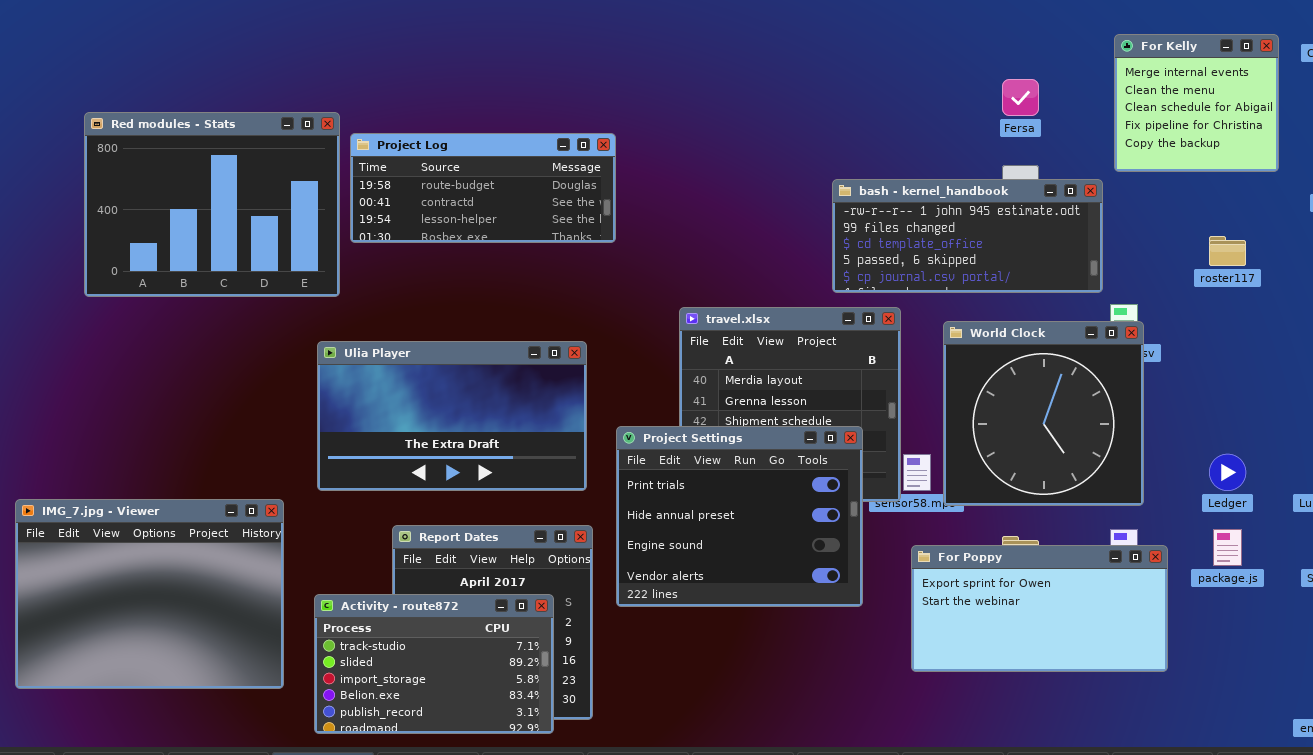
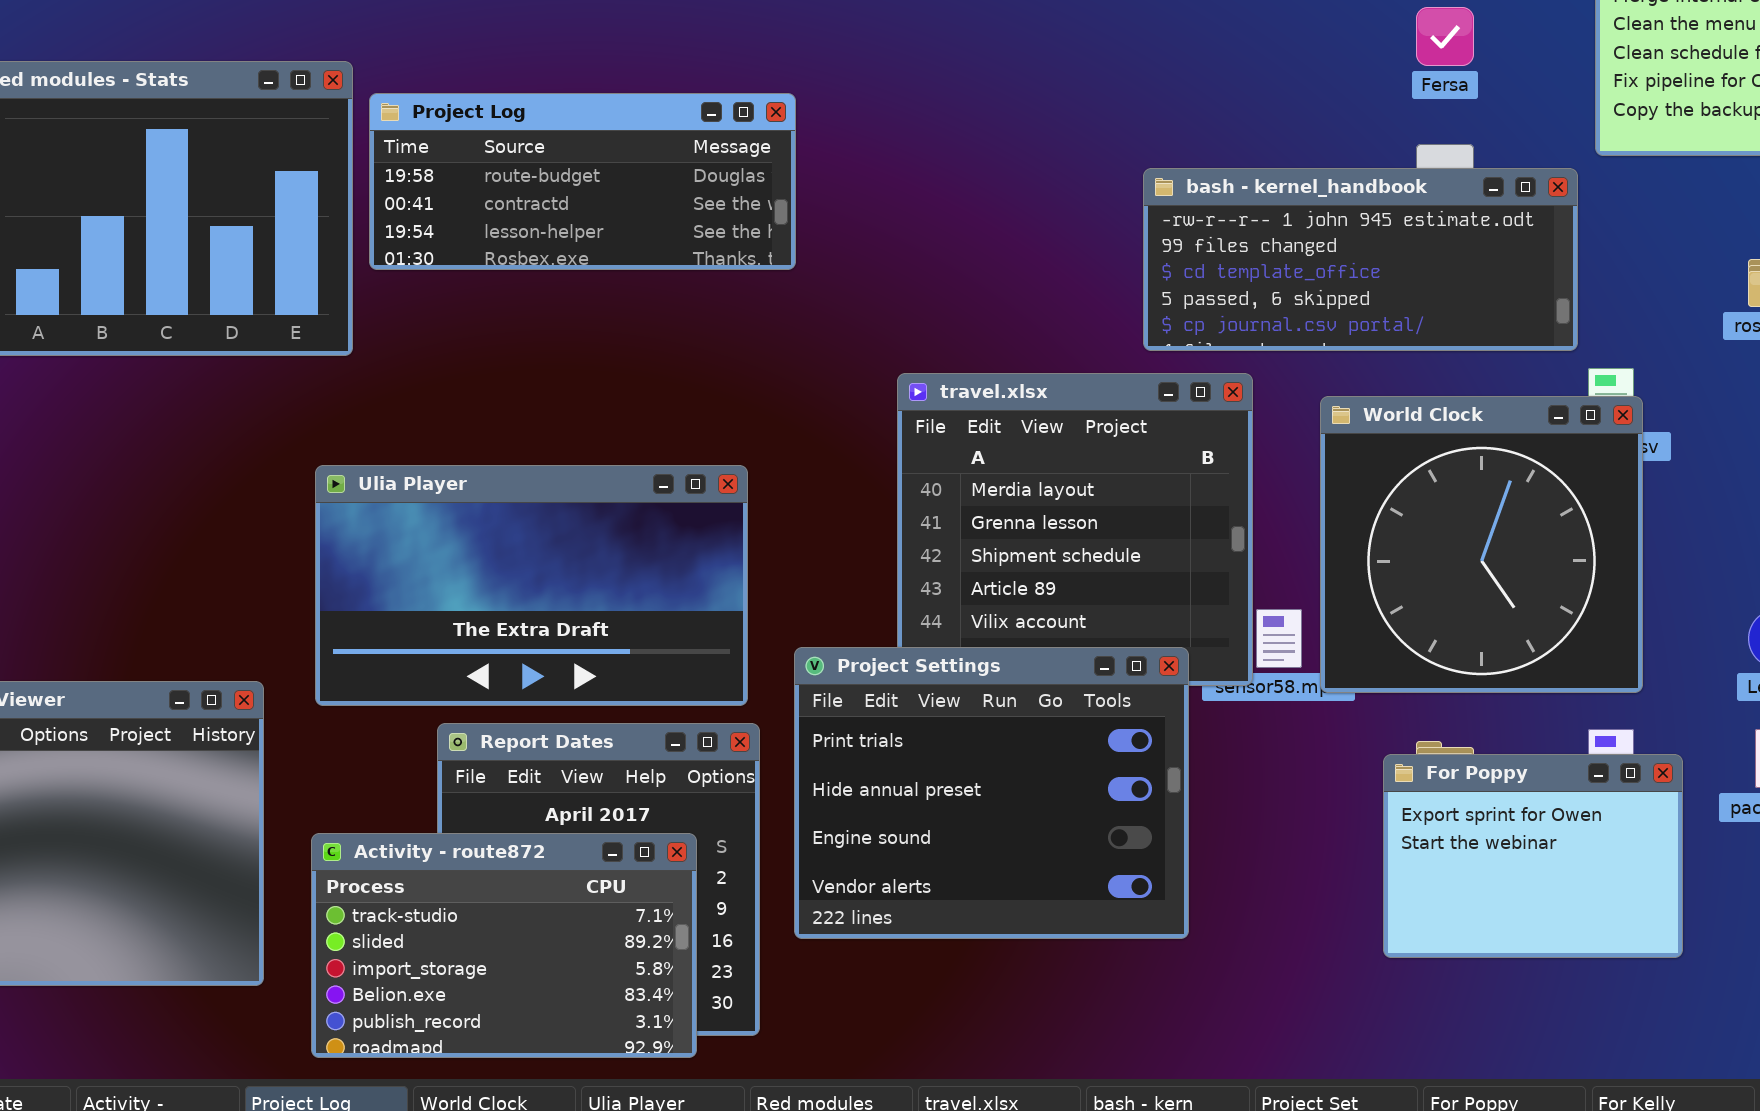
Ulia Player: [317,341,587,491] -> [315,465,748,706], moved
Project Settings: [616,426,863,607] -> [794,647,1189,939], moved
For Poppy: [911,545,1168,672] -> [1383,754,1683,958], resized

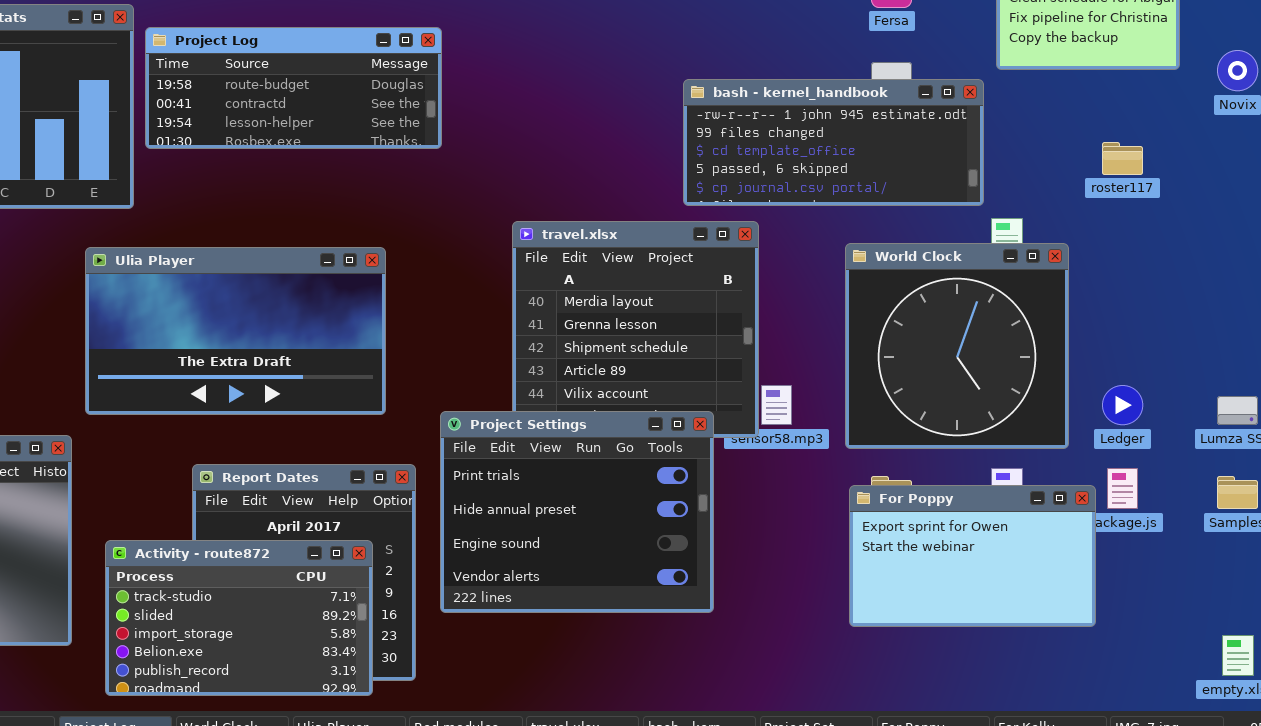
World Clock: [1320,396,1643,693] -> [845,243,1069,449], moved
Ulia Player: [315,465,748,706] -> [85,247,386,415], moved
For Poppy: [1383,754,1683,958] -> [849,485,1096,627], resized

